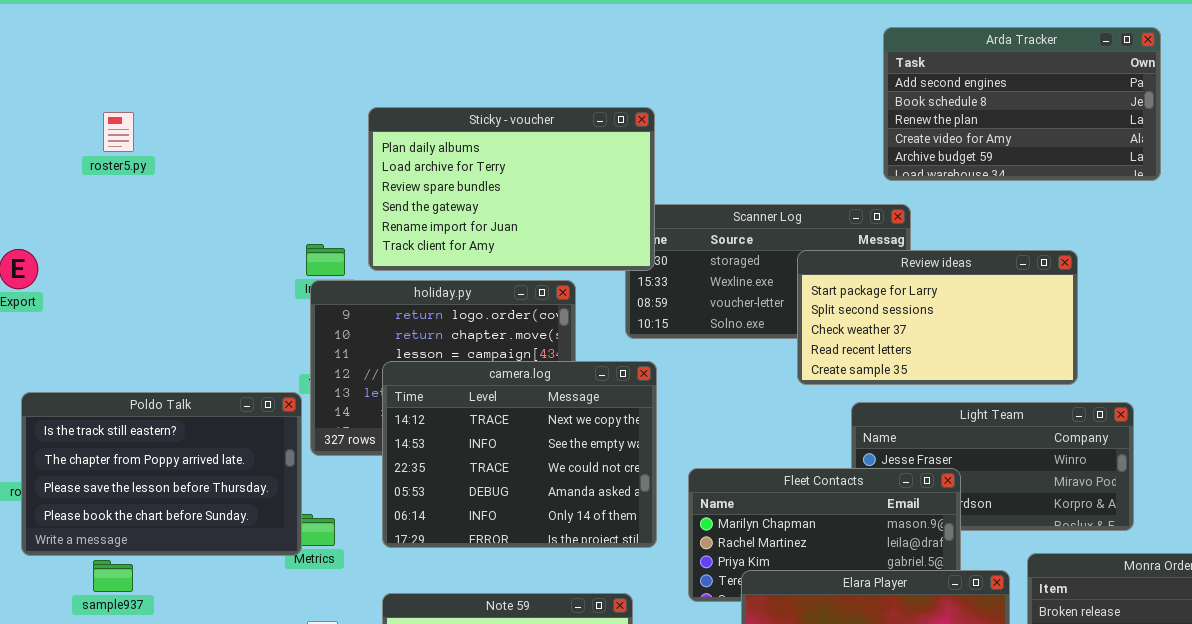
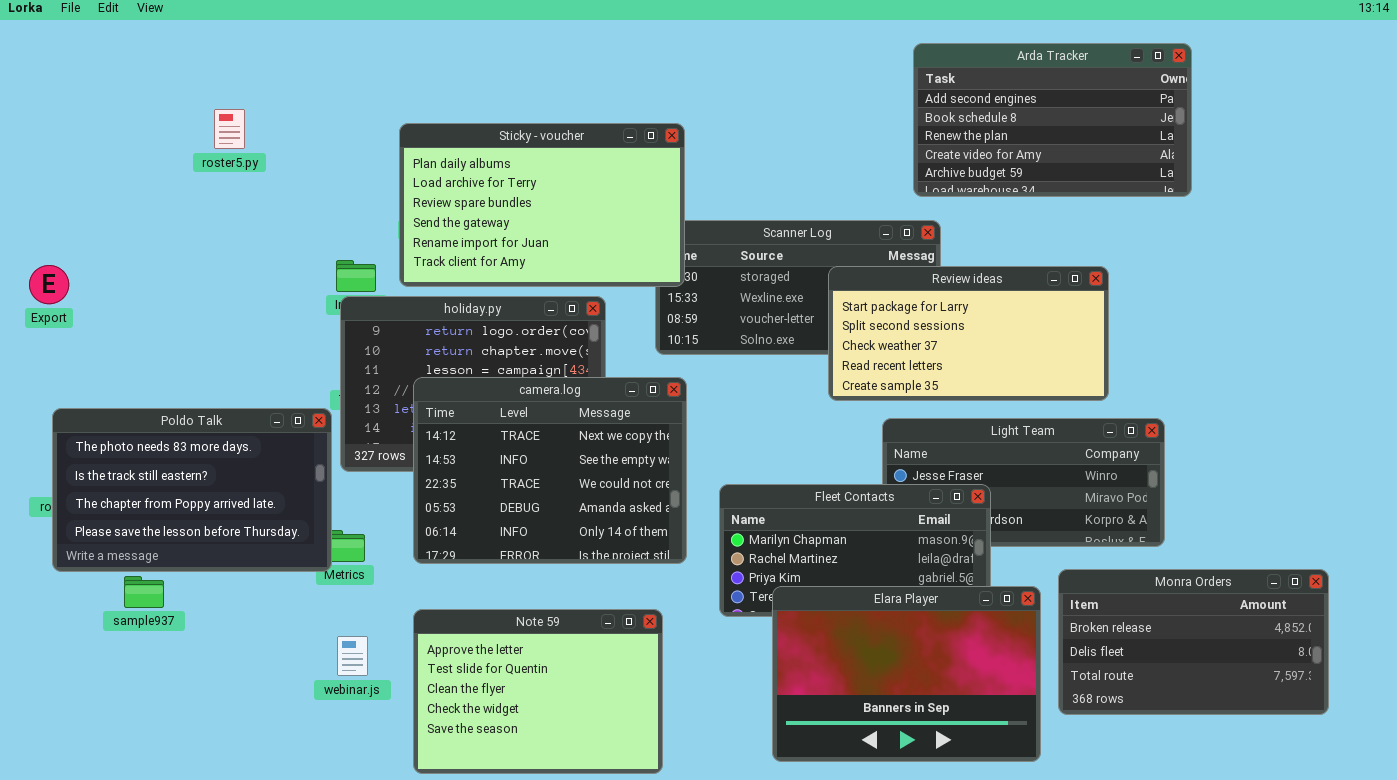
roster5.py: [103,112,134,152] -> [214,109,245,149], moved
Poldo Talk: [21,392,302,556] -> [52,408,332,572], scrolled up 1 row

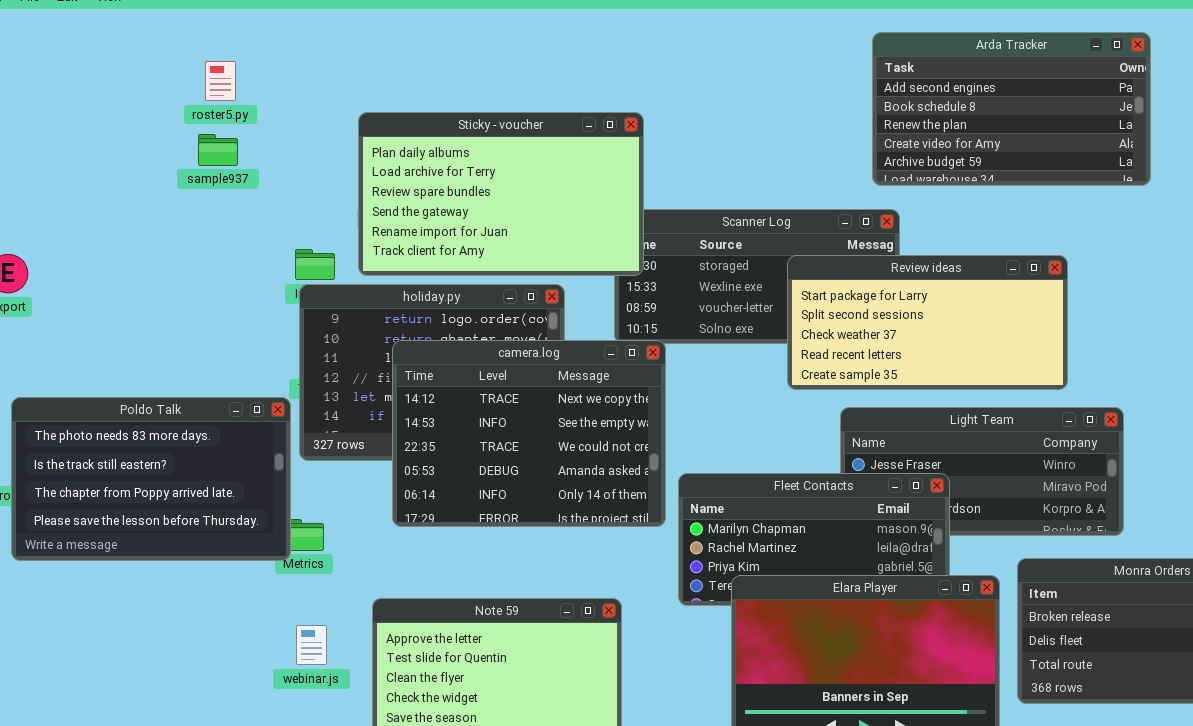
roster5.py: [214,109,245,149] -> [205,61,236,101], moved
camera.log: [413,377,687,564] -> [392,340,666,527], moved
sample937: [124,576,164,608] -> [198,134,238,166], moved

